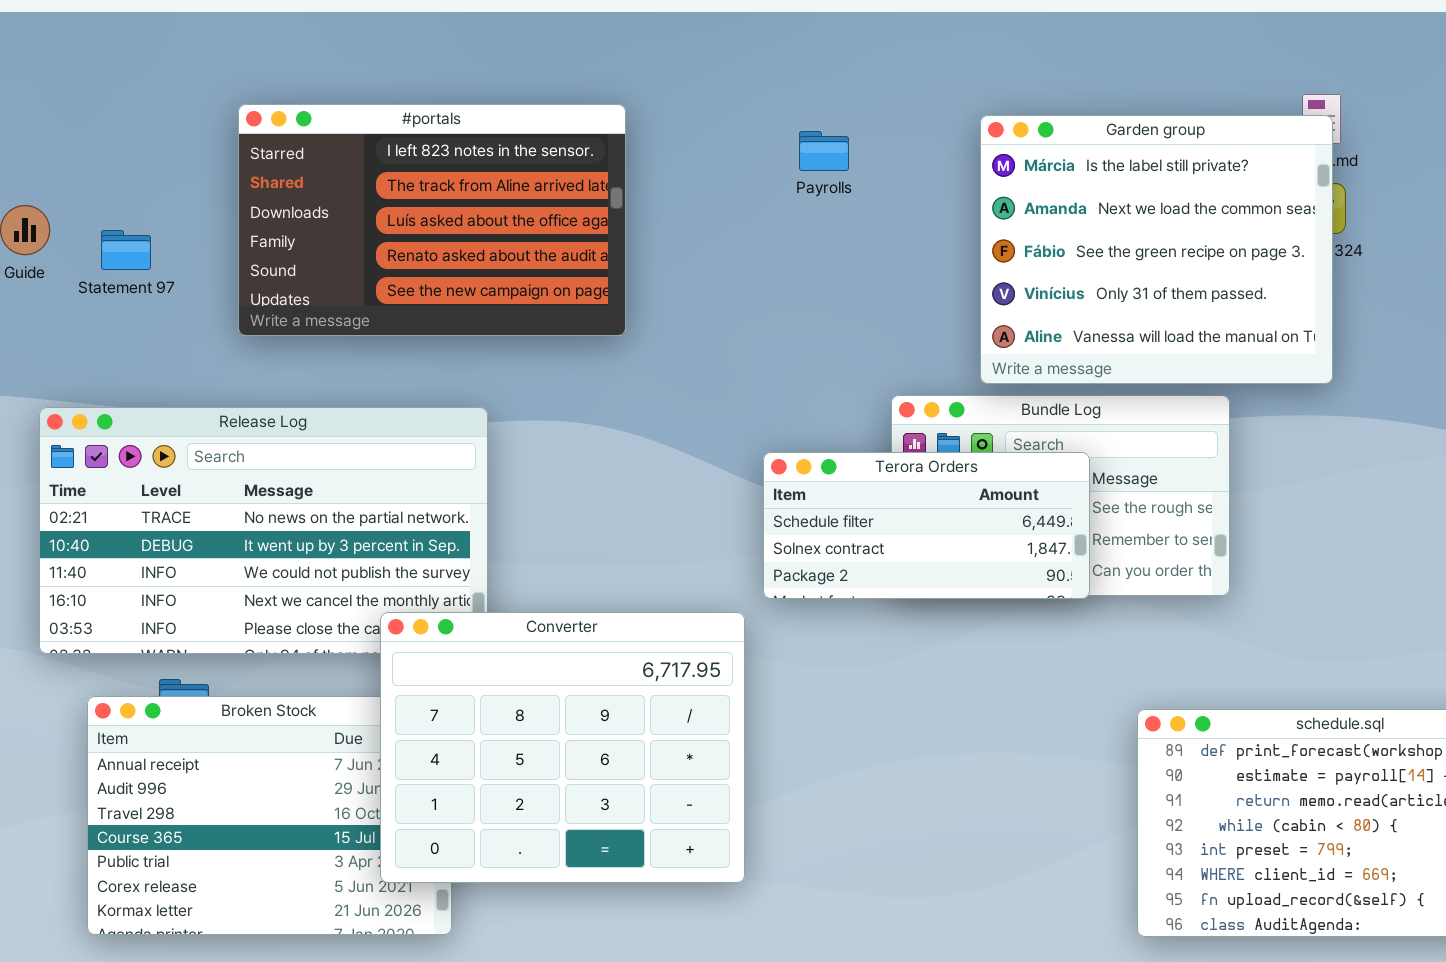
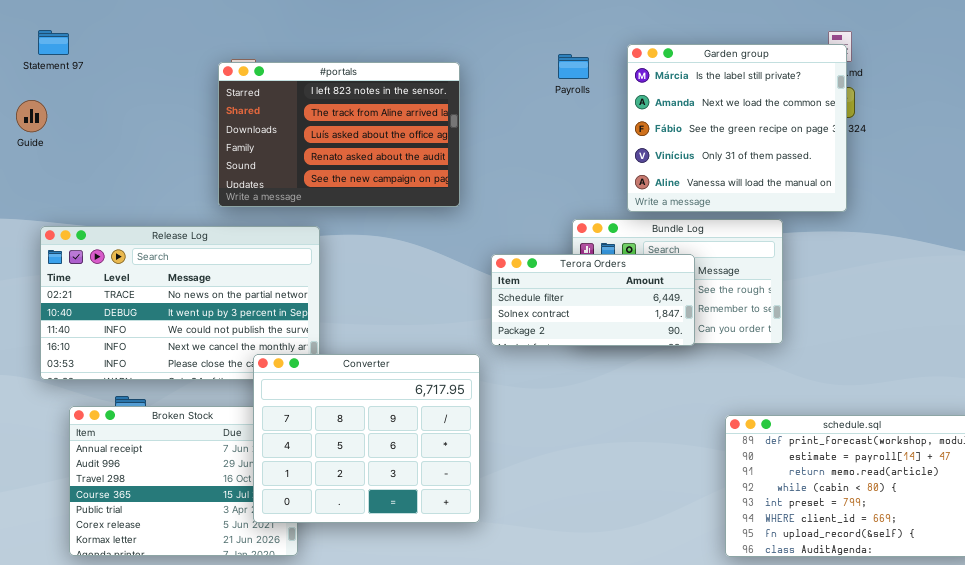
#portals: [238,104,626,336] -> [218,62,460,207], moved
Payrolls: [799,131,849,171] -> [558,54,589,79], moved
Statement 97: [101,230,151,270] -> [38,30,69,55], moved

